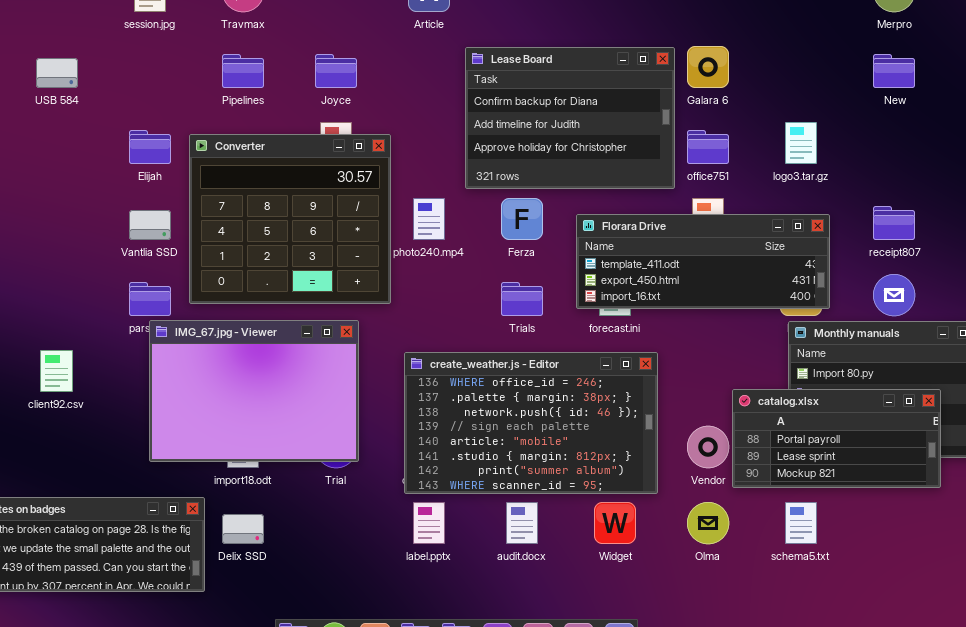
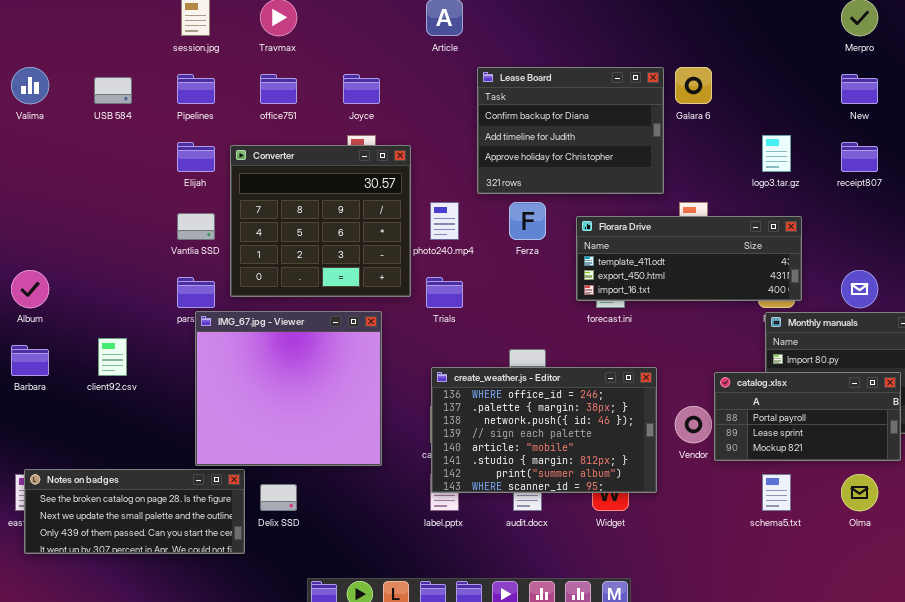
Pipelines: [222,54,264,88] -> [177,74,215,104], moved
office751: [687,130,729,164] -> [260,74,297,104], moved
receipt807: [873,206,915,240] -> [841,142,878,172], moved
Trials: [501,282,543,316] -> [426,277,463,308], moved
IMG_67.jpg - Viewer: [149,320,359,462] -> [195,311,382,466], resized
create_weather.js - Editor: [404,352,658,494] -> [431,367,657,493], moved
Olma: [687,502,729,544] -> [841,474,878,511], moved

